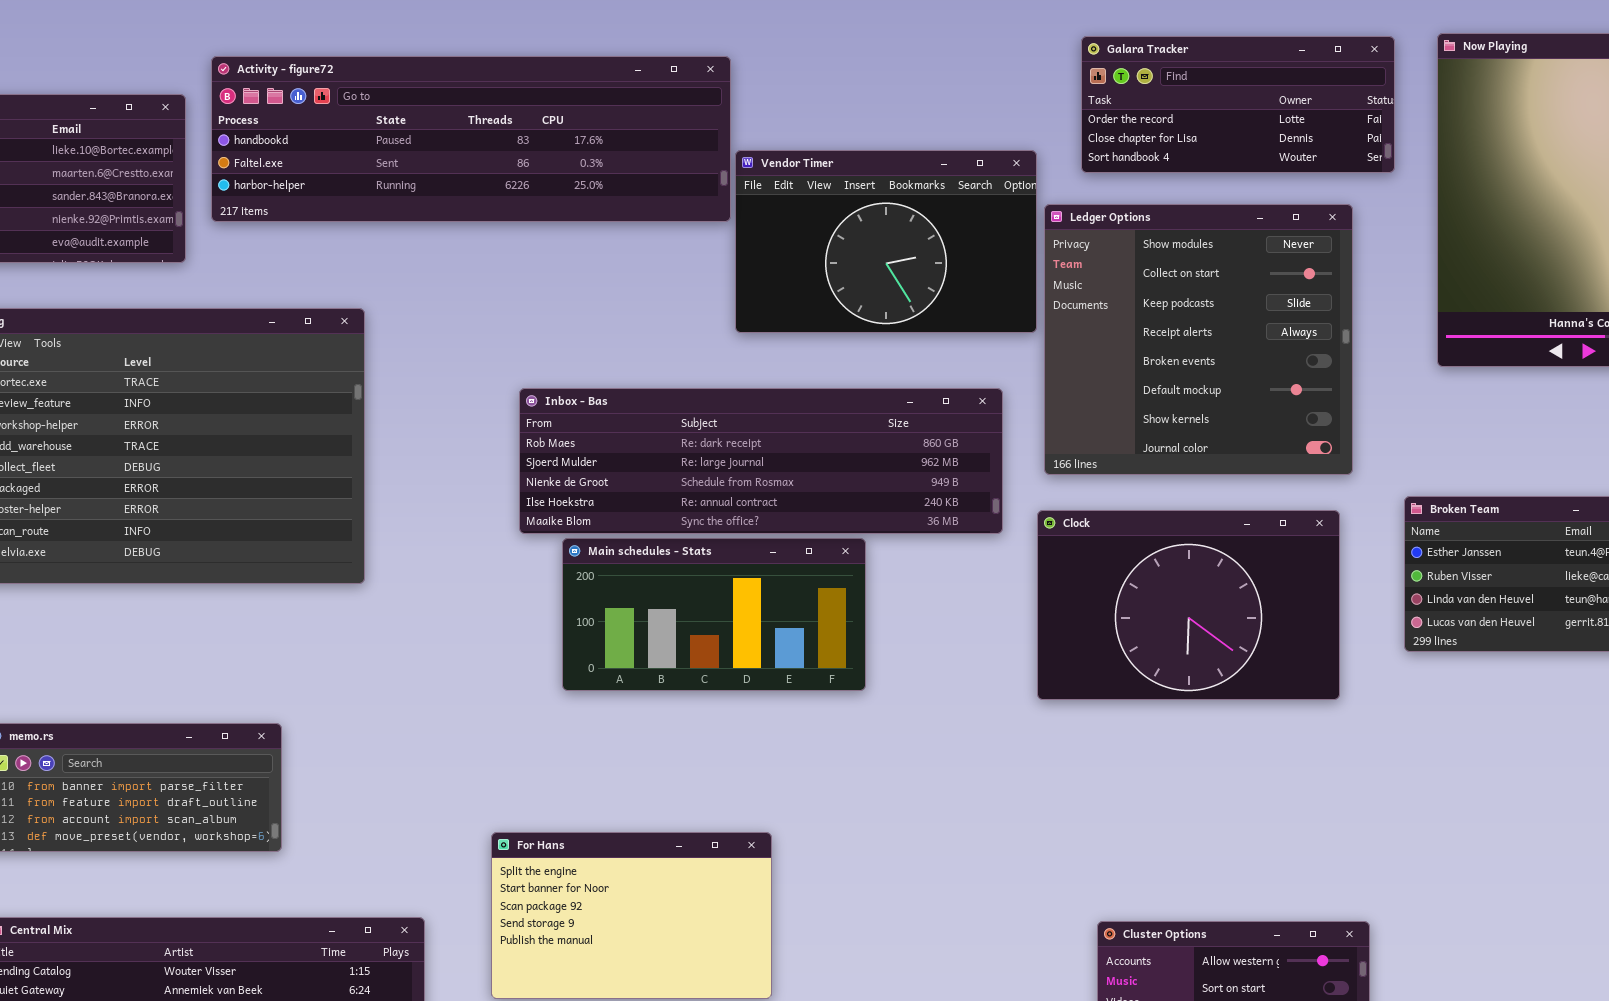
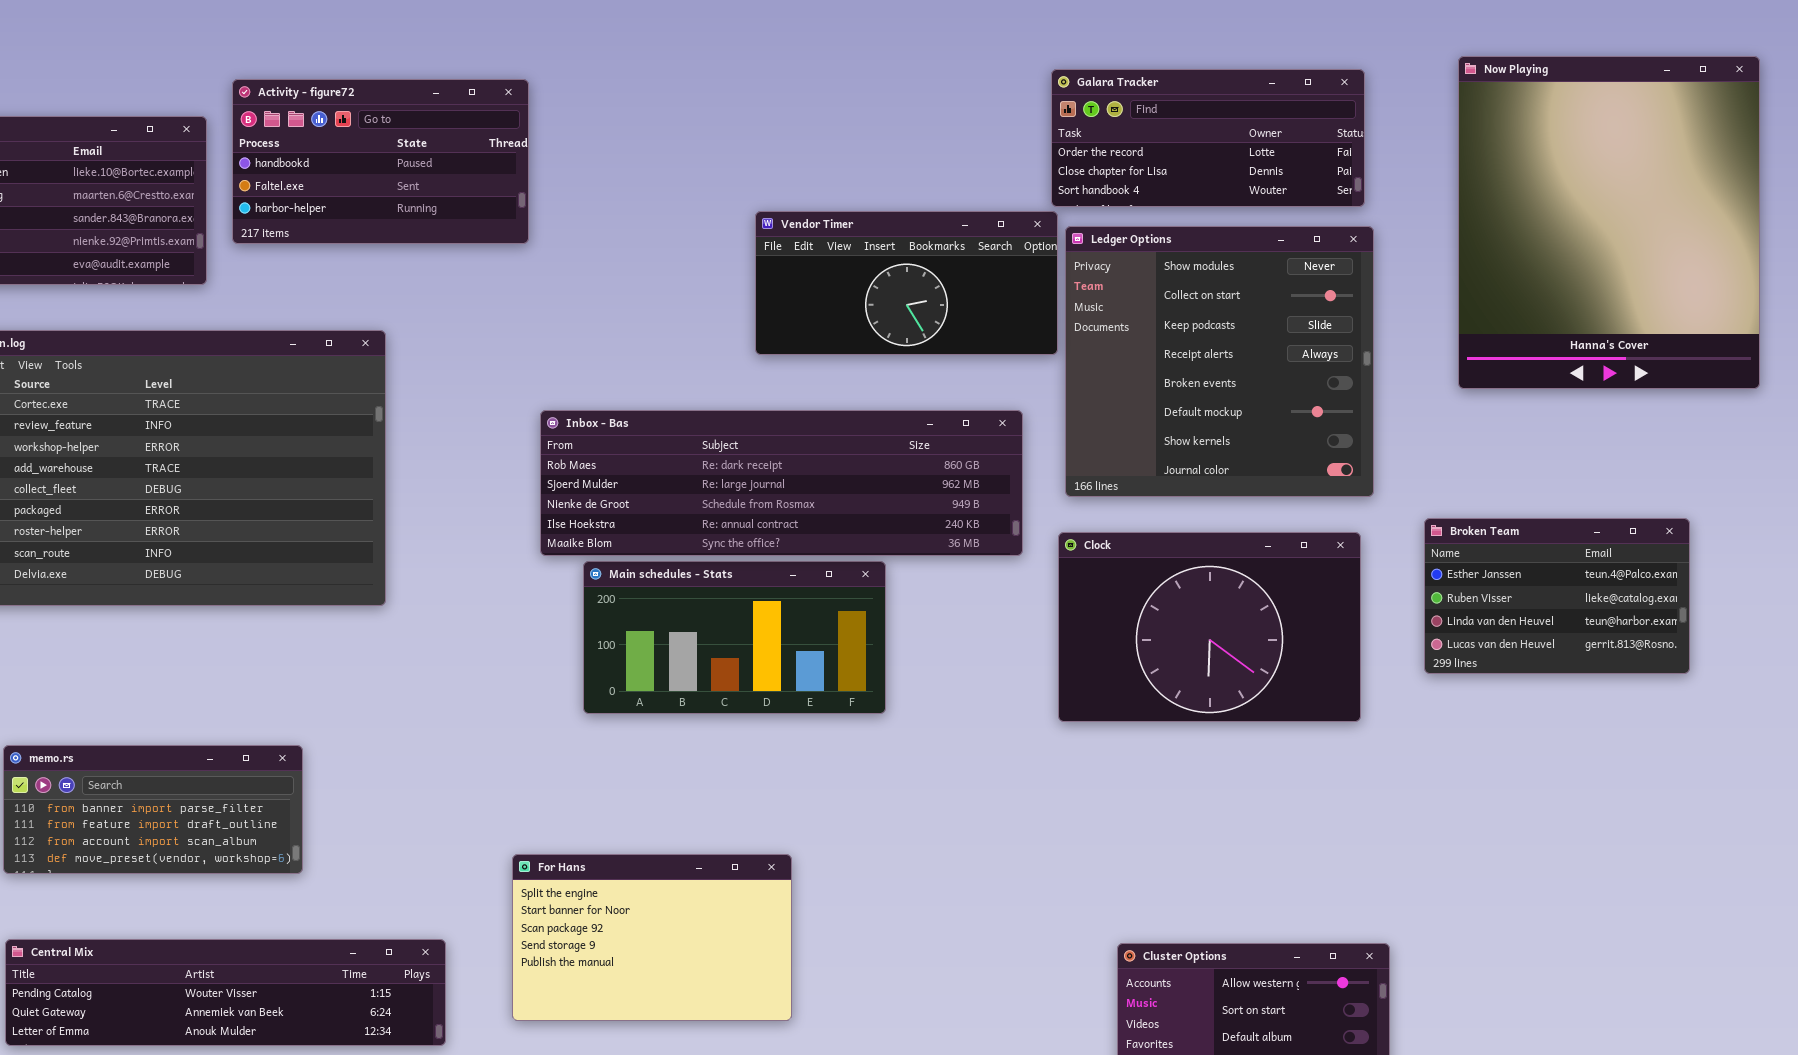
Galara Tracker: [1081,36,1395,173] -> [1051,69,1365,207], moved
Activity - figure72: [211,56,731,222] -> [232,79,529,244], resized
Vendor Timer: [735,150,1037,333] -> [755,211,1058,355], resized

